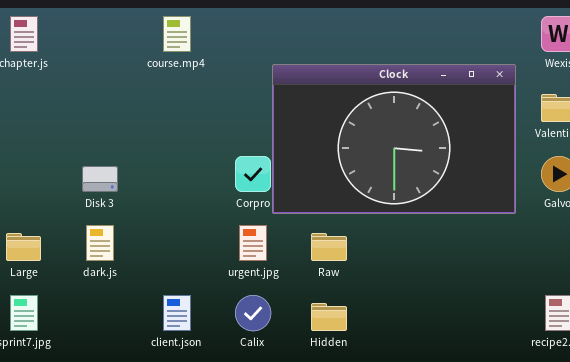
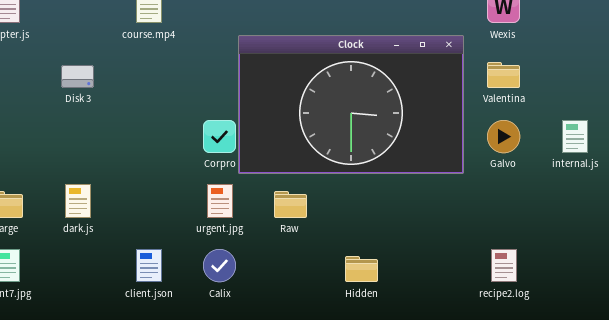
Disk 3: [82,166,118,192] -> [61,65,94,88], moved
Hidden: [311,303,347,331] -> [345,256,378,282], moved

